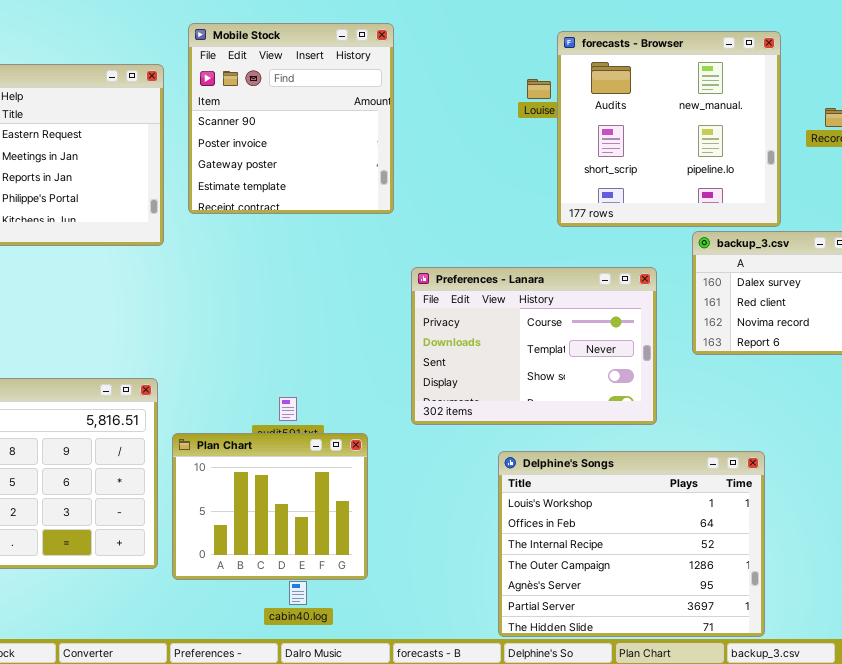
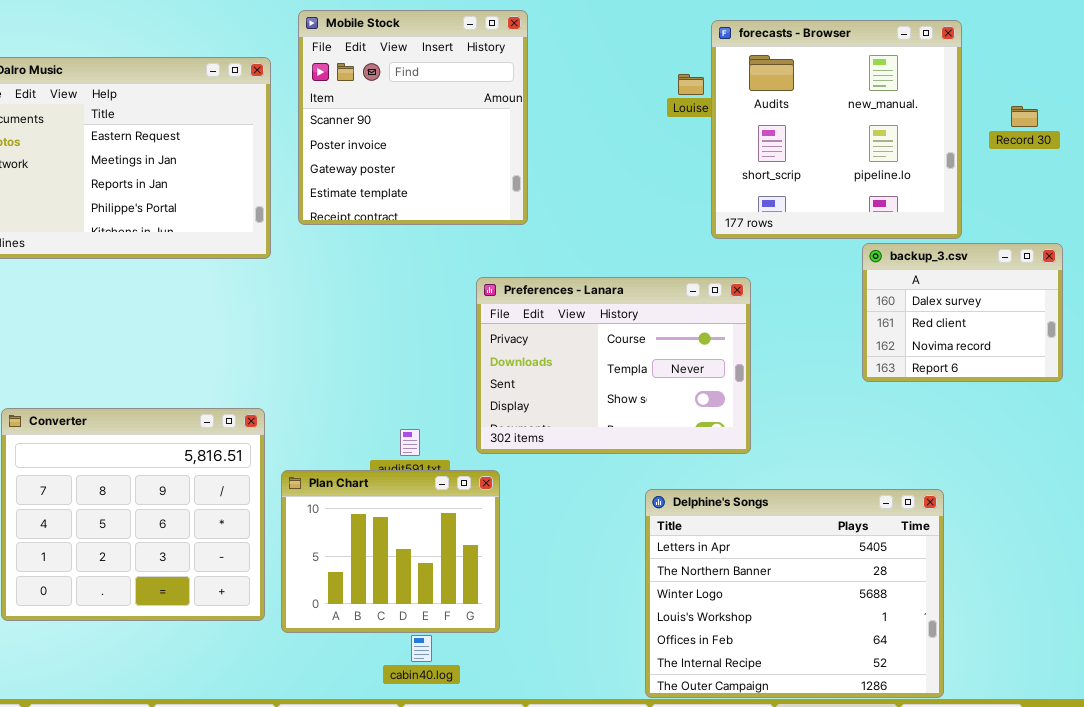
Preferences - Lanara: [411,267,657,425] -> [476,277,751,454], moved
Delphine's Songs: [498,451,765,637] -> [645,489,944,698], scrolled up 3 rows

